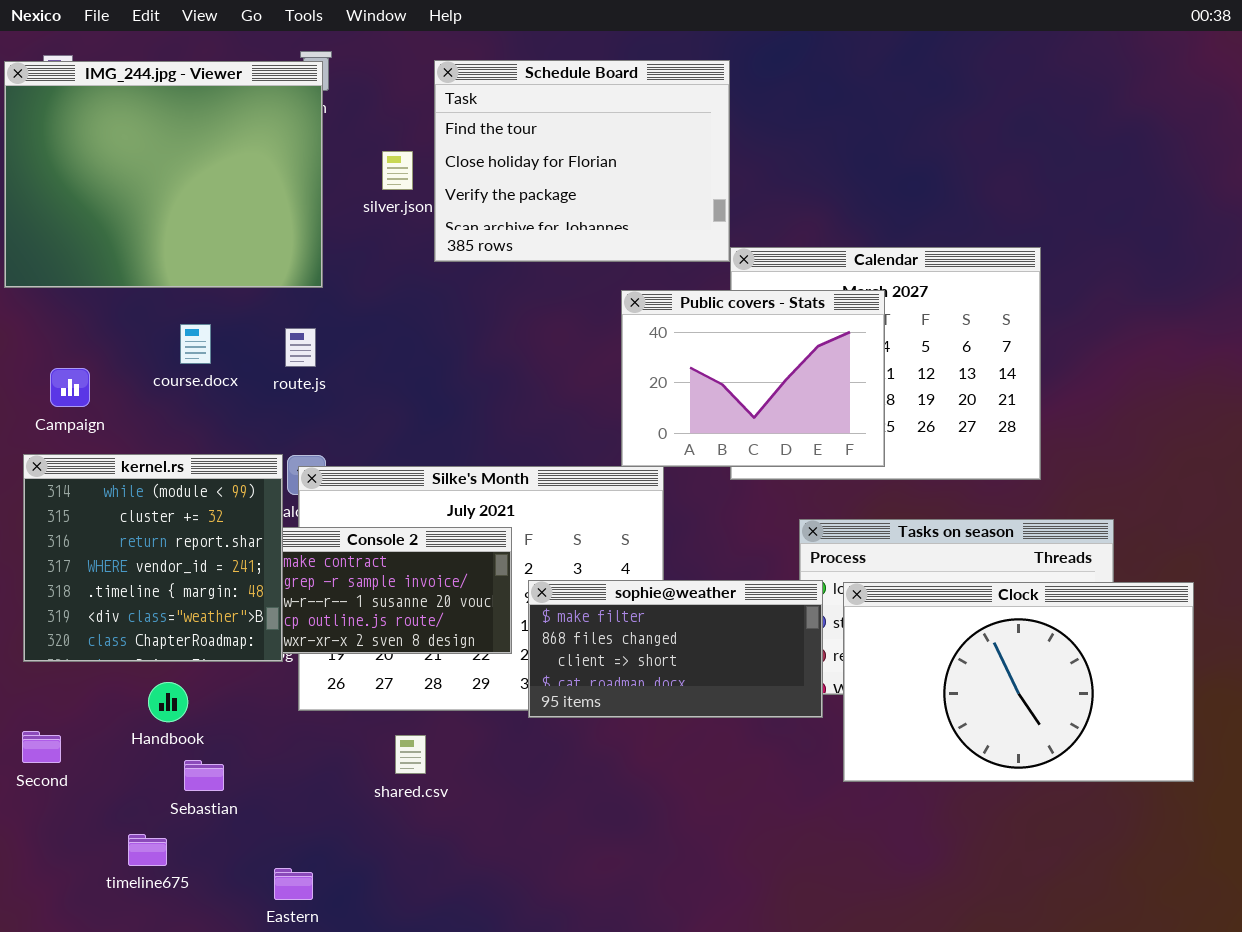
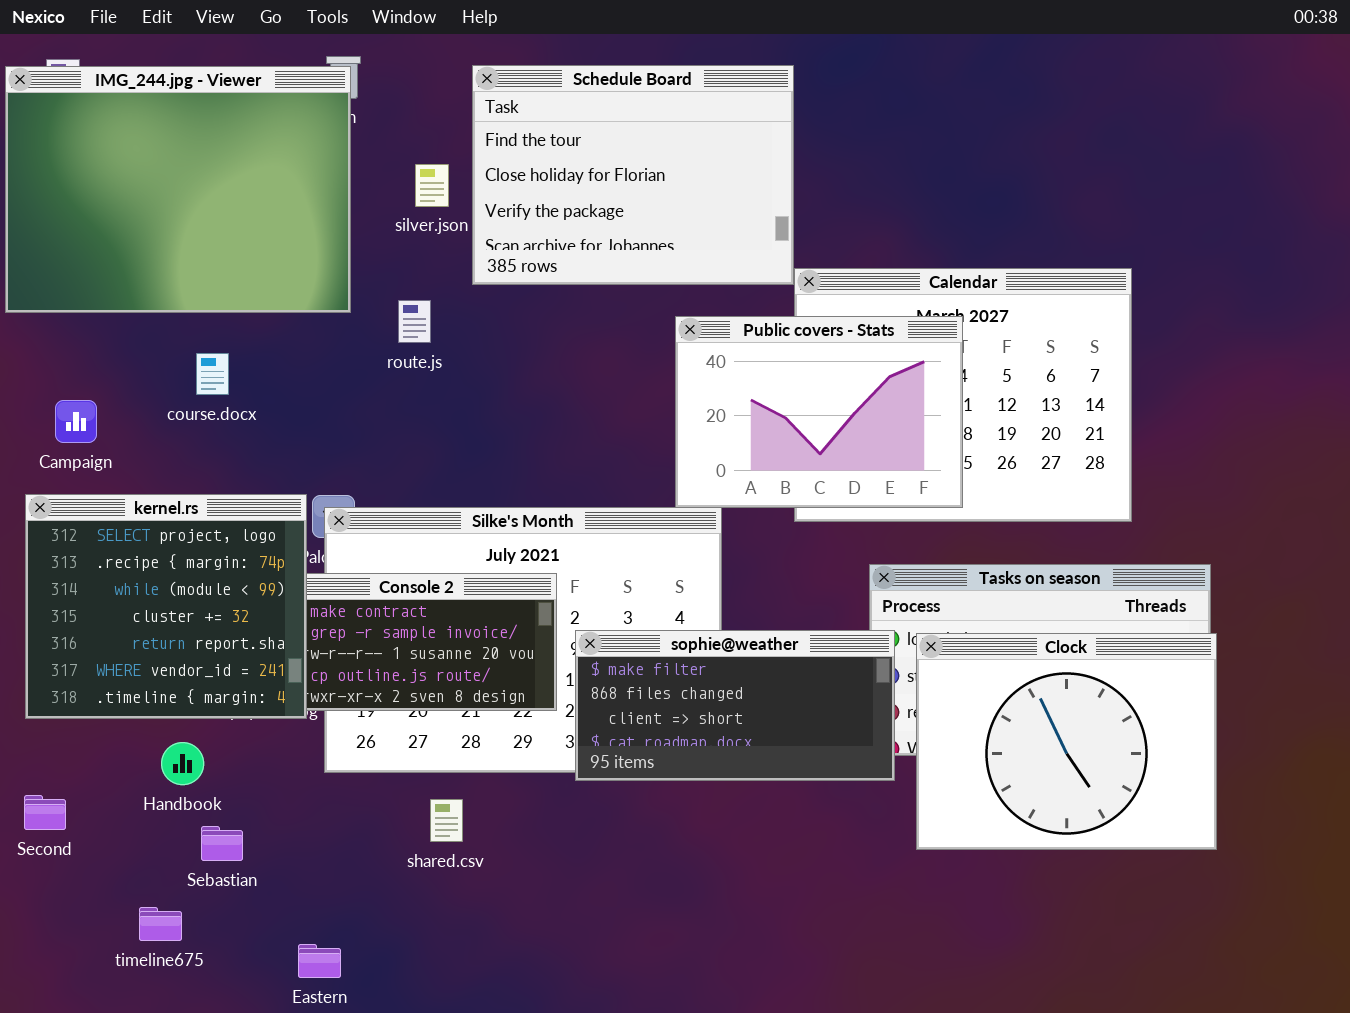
route.js: [285,328,316,367] -> [398,300,431,343], moved
kernel.rs: [23,454,283,662] -> [25,494,307,719], scrolled up 2 rows
Clock: [843,582,1194,782] -> [916,633,1217,850], resized

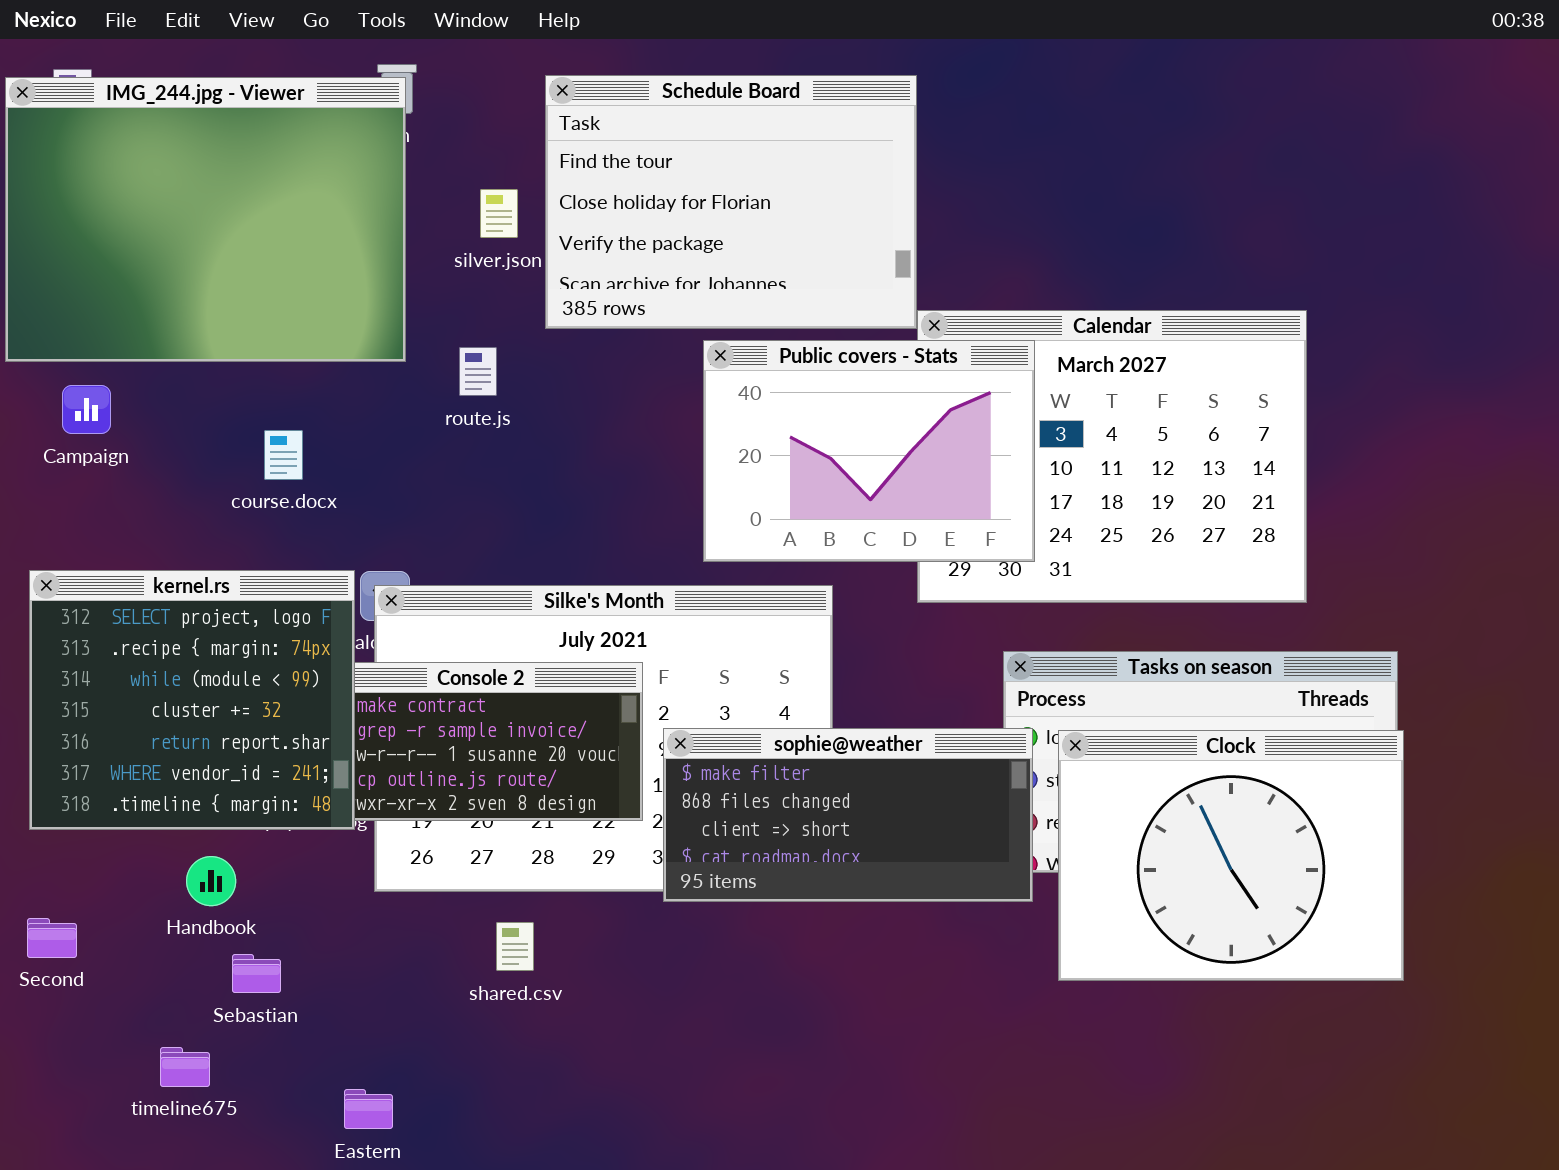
Public covers - Stats: [675,316,963,508] -> [703,340,1035,562], moved
course.docx: [196,353,229,395] -> [264,430,303,480], moved
Campaign: [55,400,97,443] -> [62,385,111,434], moved

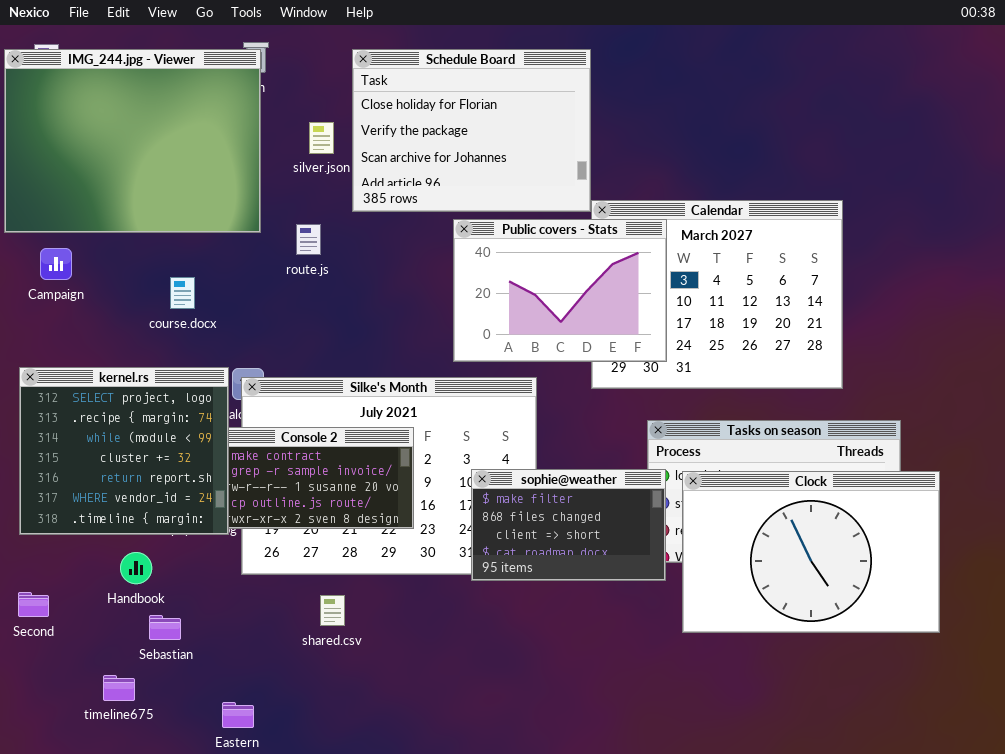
Schedule Board: [545,75,917,329] -> [352,49,591,212], scrolled down 1 row
sophie@weather: [663,728,1033,902] -> [471,469,666,581], resized
Clock: [1058,730,1404,981] -> [682,471,940,633], resized

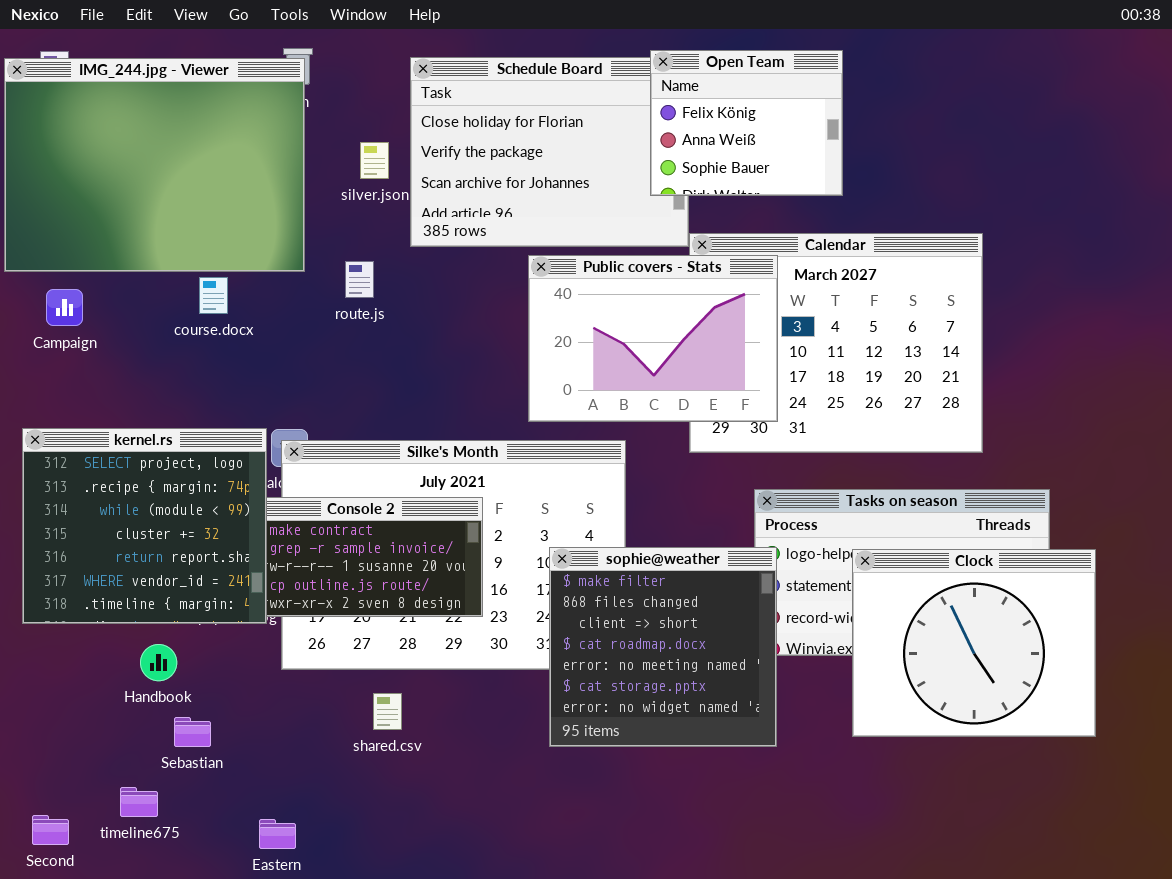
Open Team: none -> [650,50,843,196], opened
course.docx: [170,277,195,309] -> [199,277,228,314], moved
sophie@weather: [471,469,666,581] -> [549,547,777,747], resized
Clock: [682,471,940,633] -> [852,549,1096,737], resized
Second: [18,592,49,617] -> [32,815,69,845], moved

